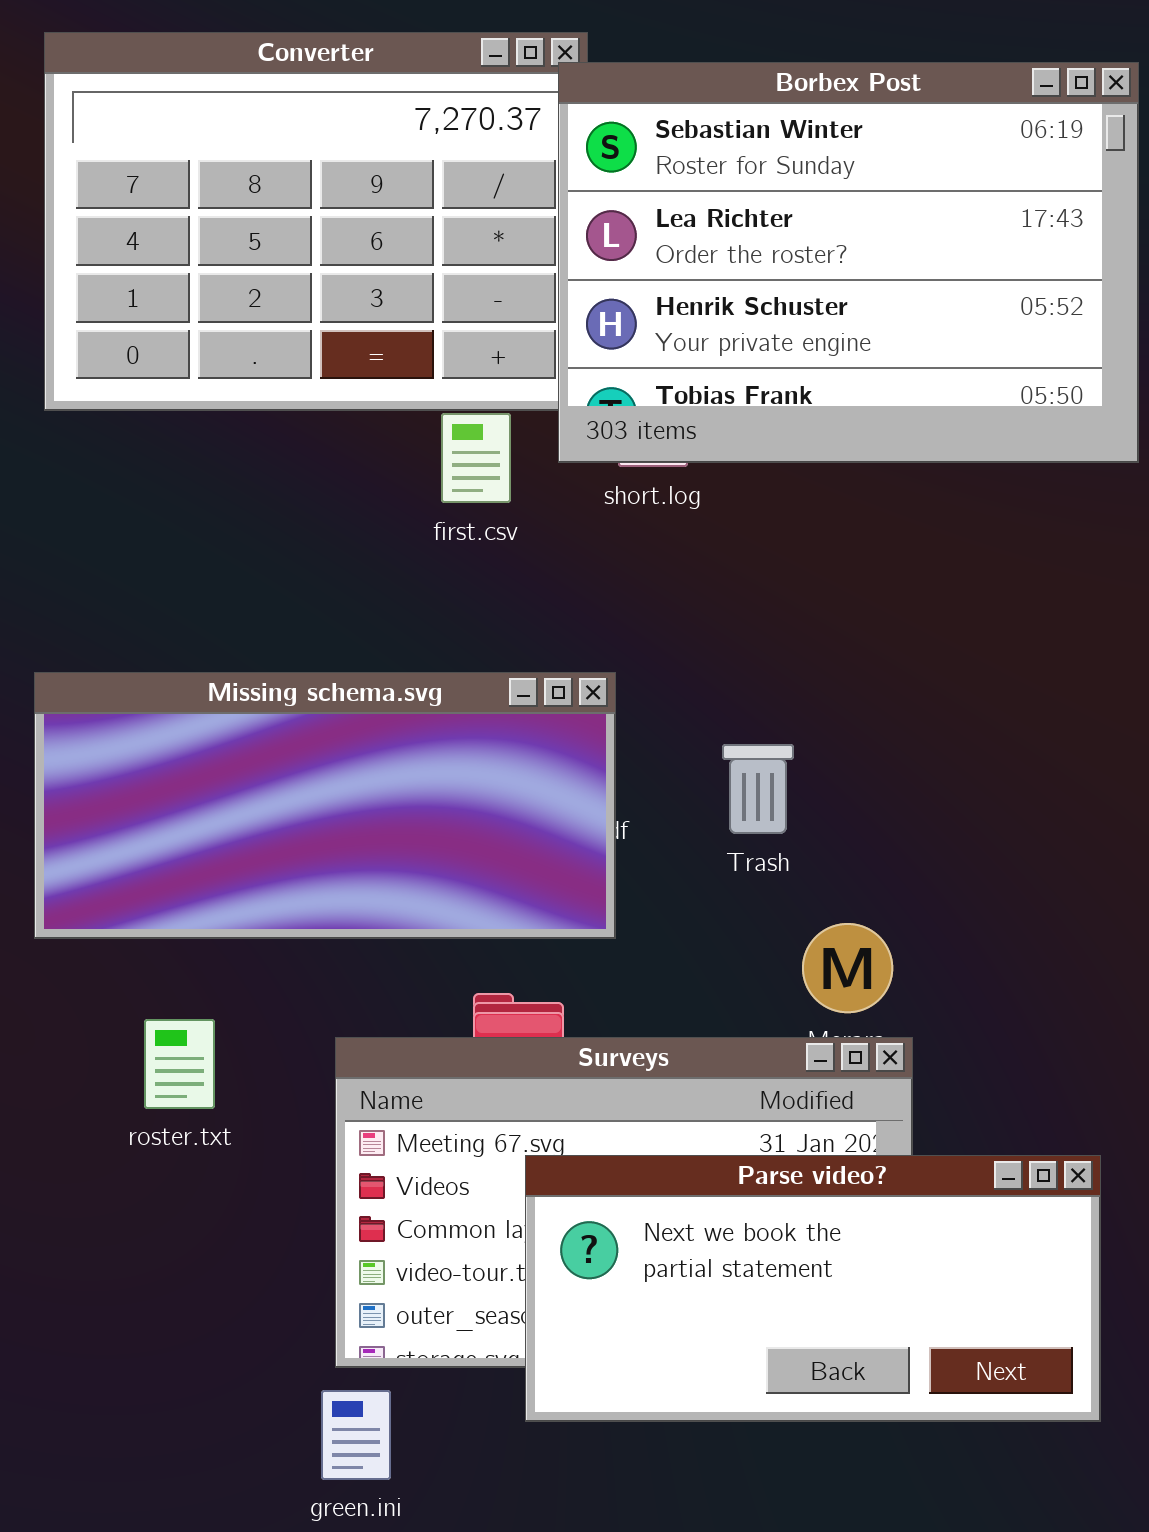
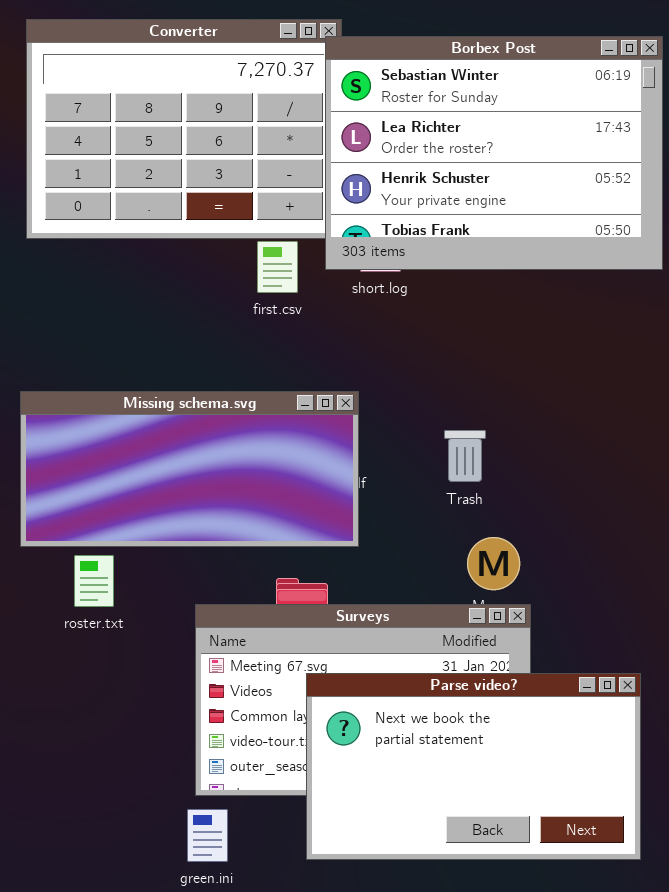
Trash: [722,744,794,834] -> [444,430,486,482], moved
roster.txt: [144,1019,215,1109] -> [74,555,114,607], moved
Parse video?: [525,1155,1101,1422] -> [306,673,641,860], resized

